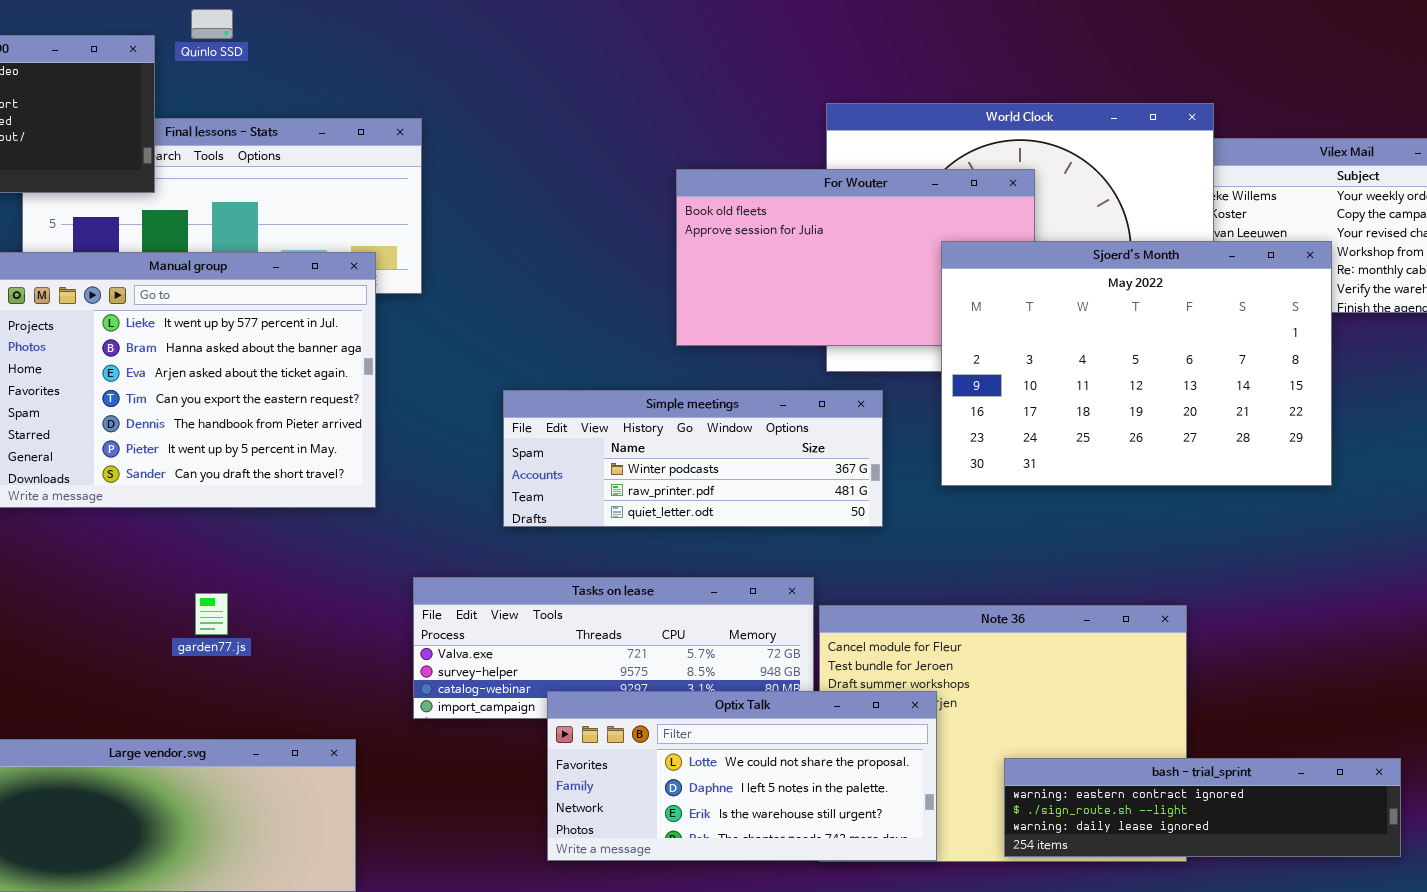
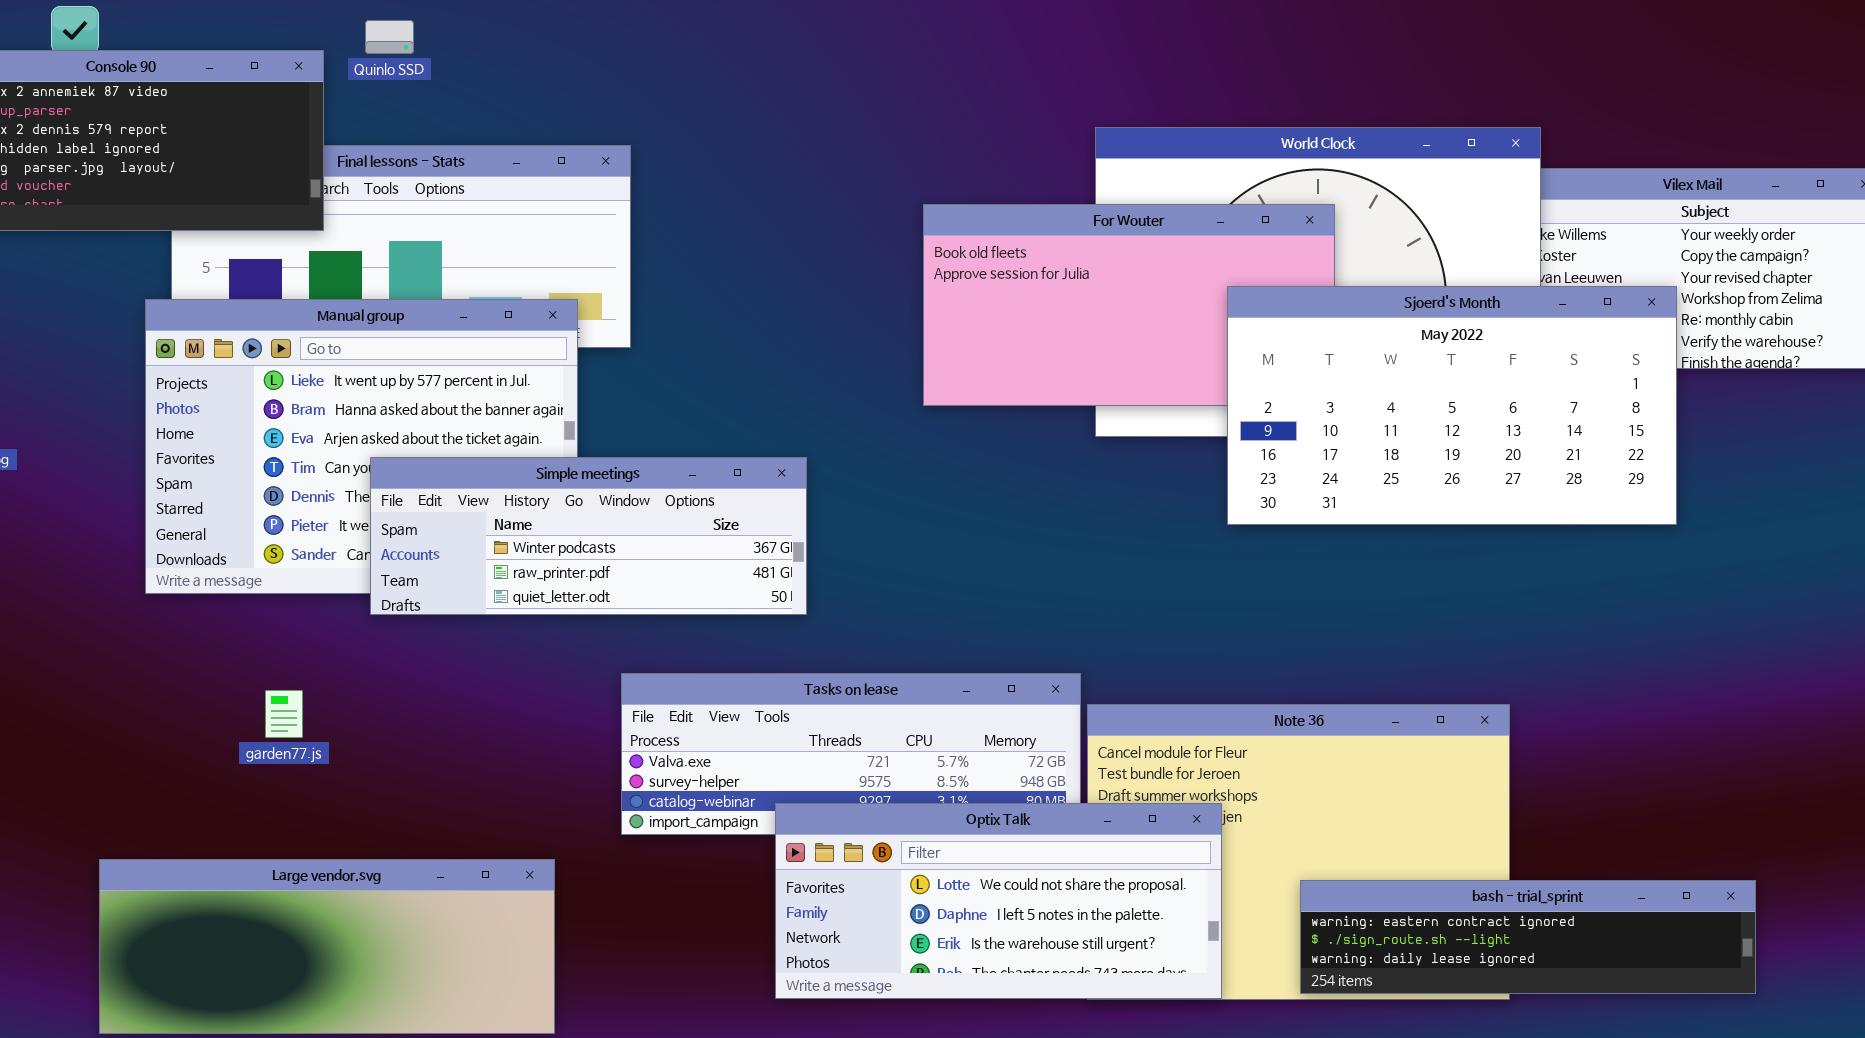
Sjoerd's Month: [941,241,1332,486] -> [1227,286,1677,525], resized
Simple meetings: [503,390,883,527] -> [370,457,807,615], moved
garden77.js: [195,593,228,635] -> [265,690,303,738], moved

